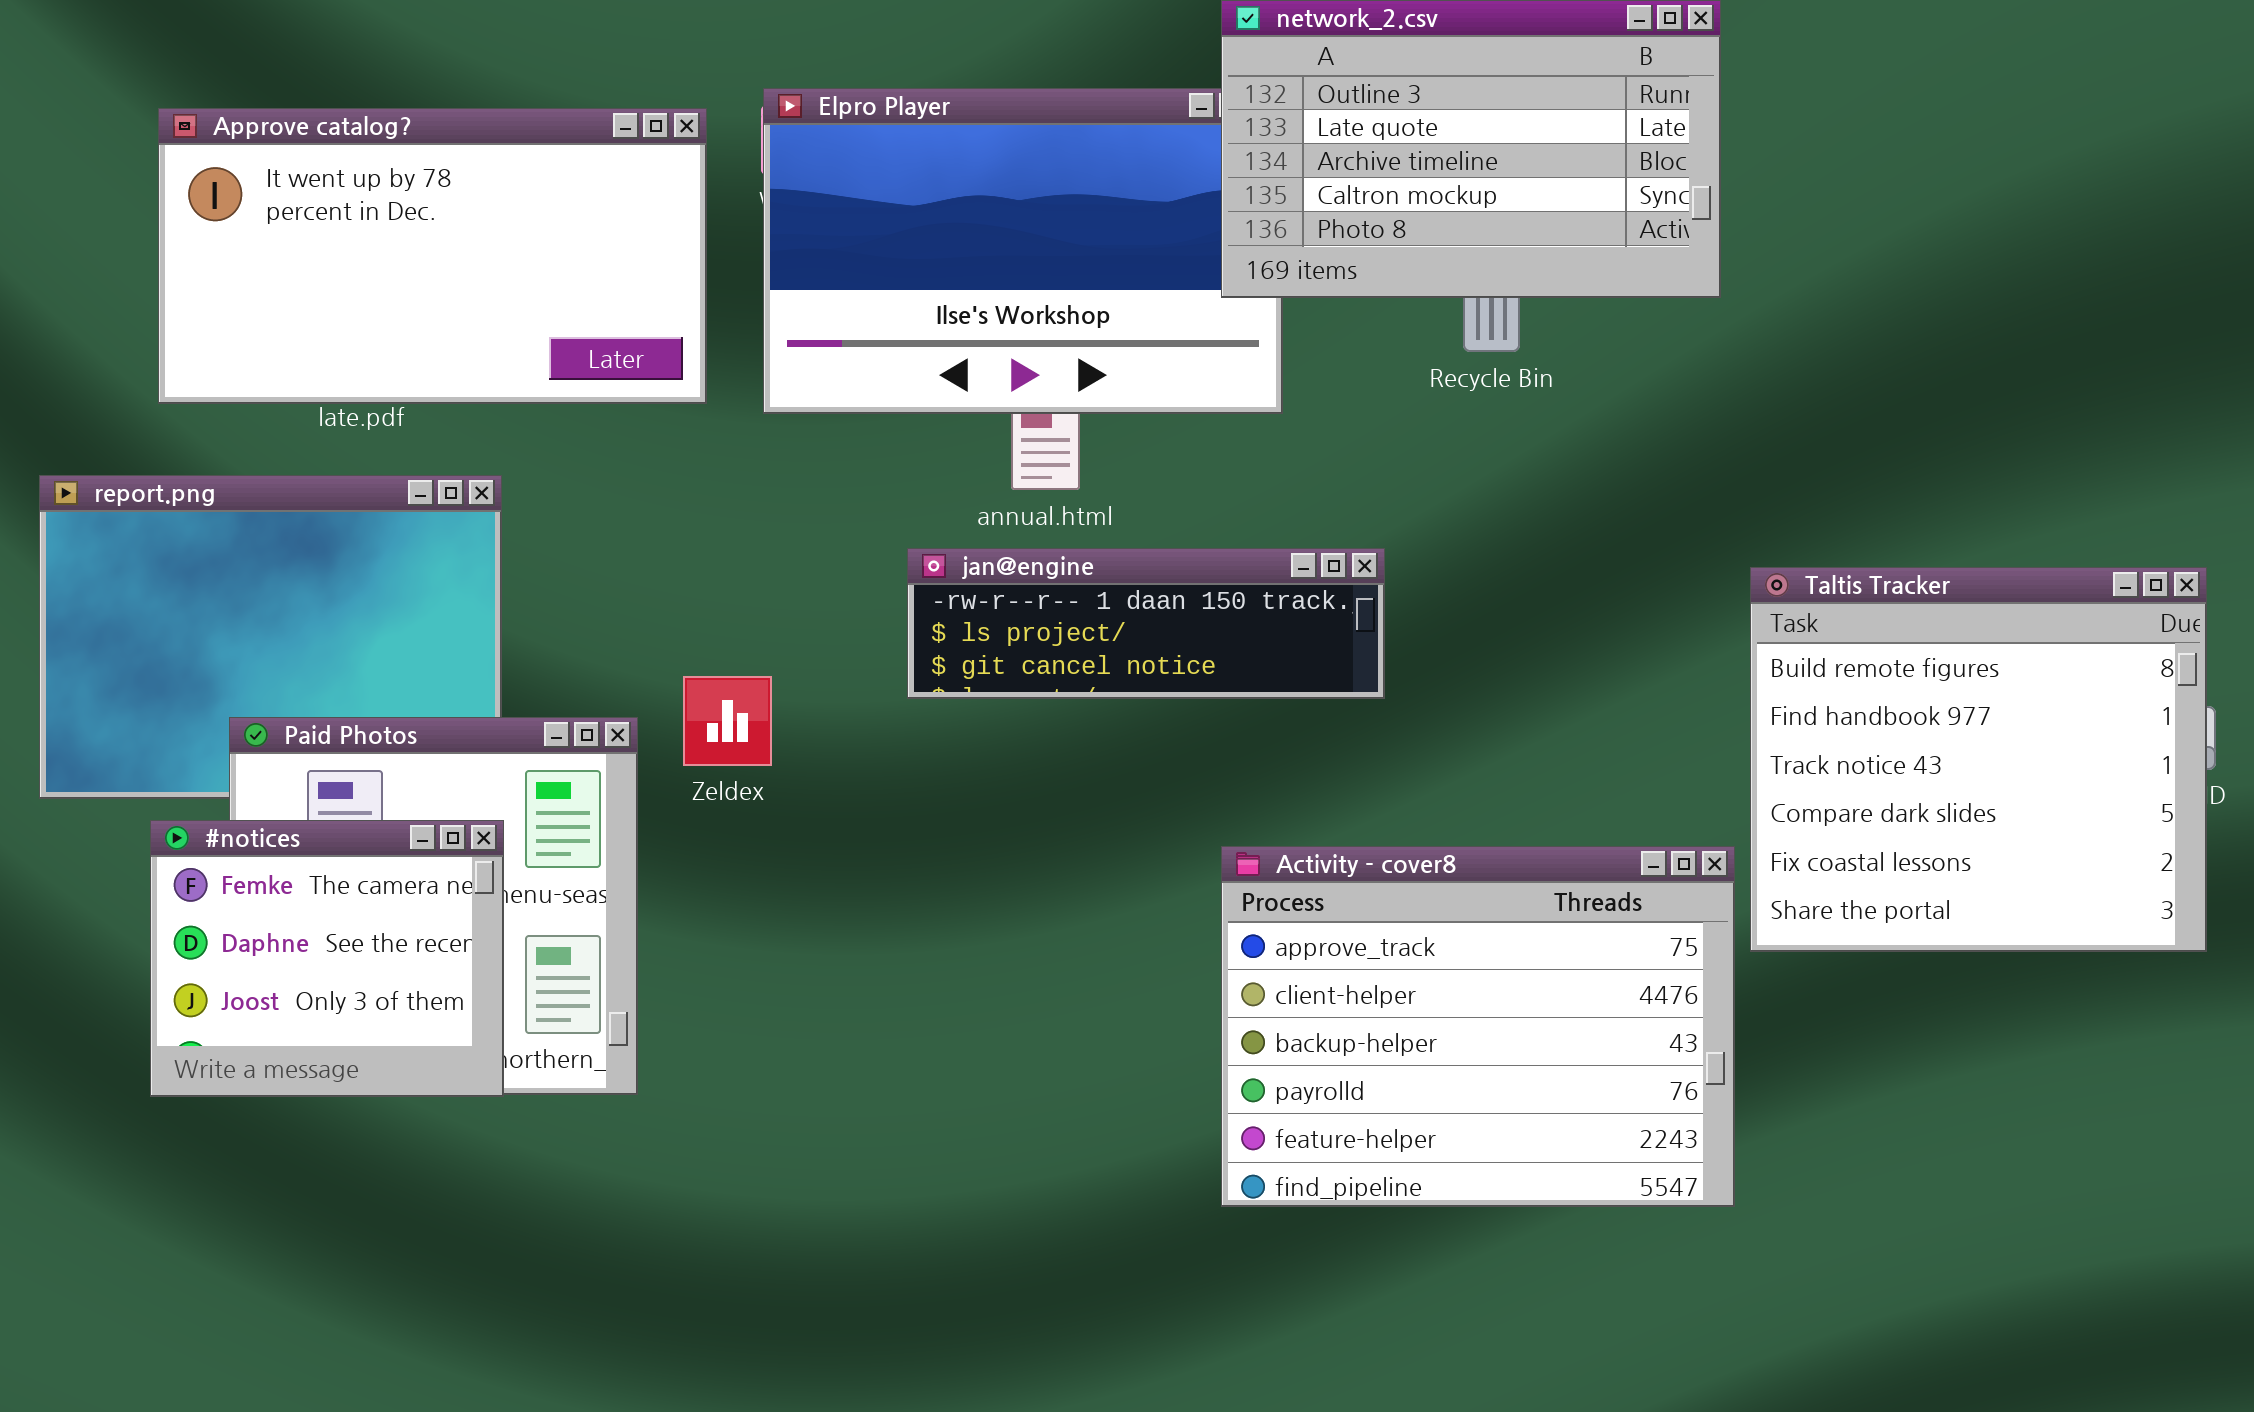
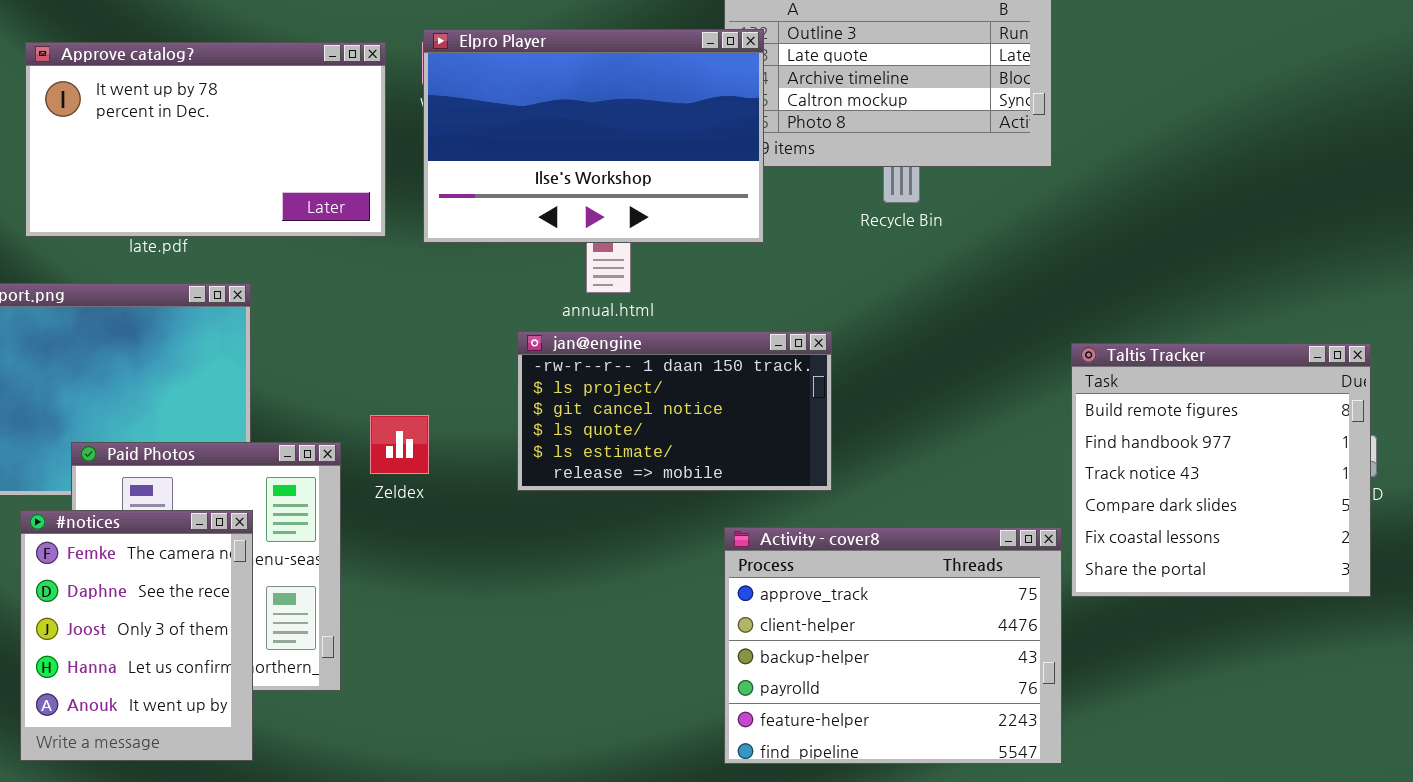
Elpro Player: [763,88,1283,414] -> [423,29,764,243], raised
jan@engine: [907,548,1385,699] -> [517,331,832,491], resized
#notices: [150,820,504,1097] -> [20,510,253,761], resized

